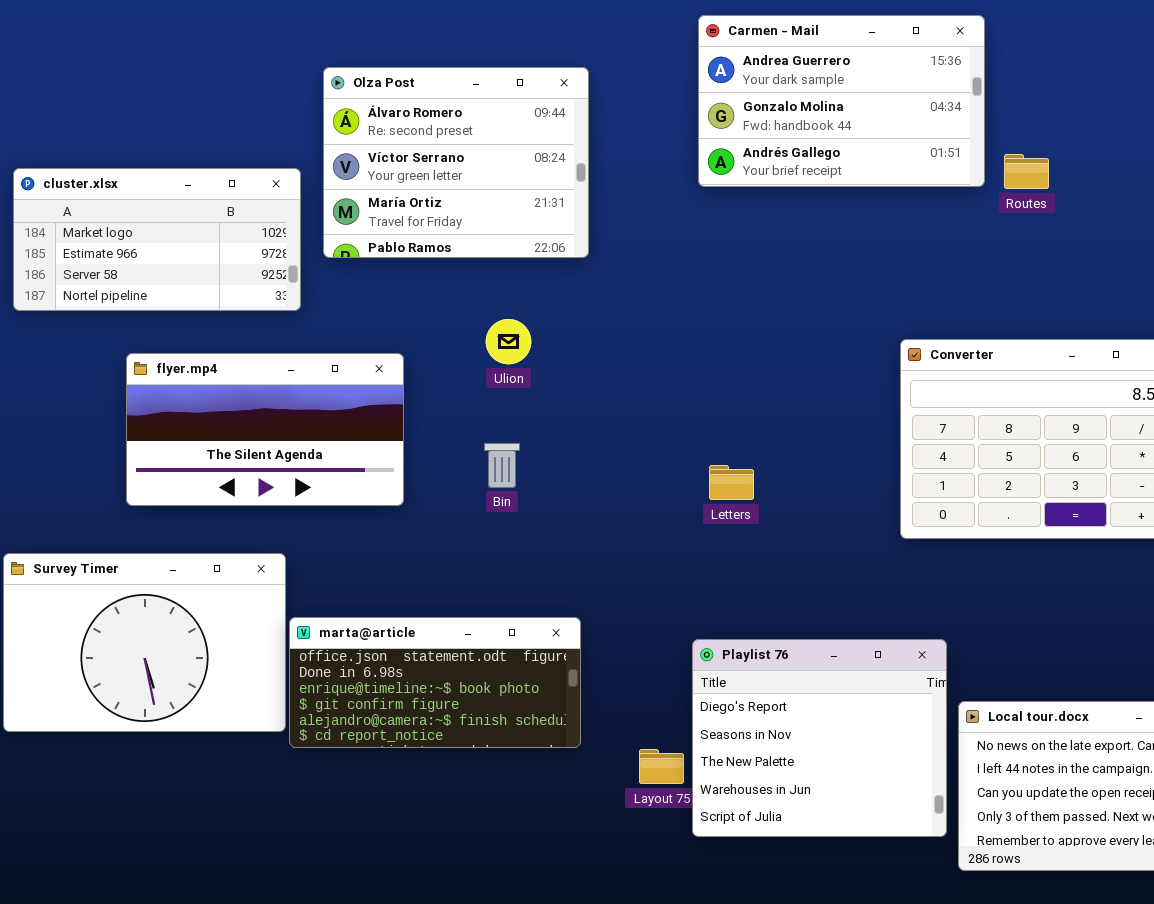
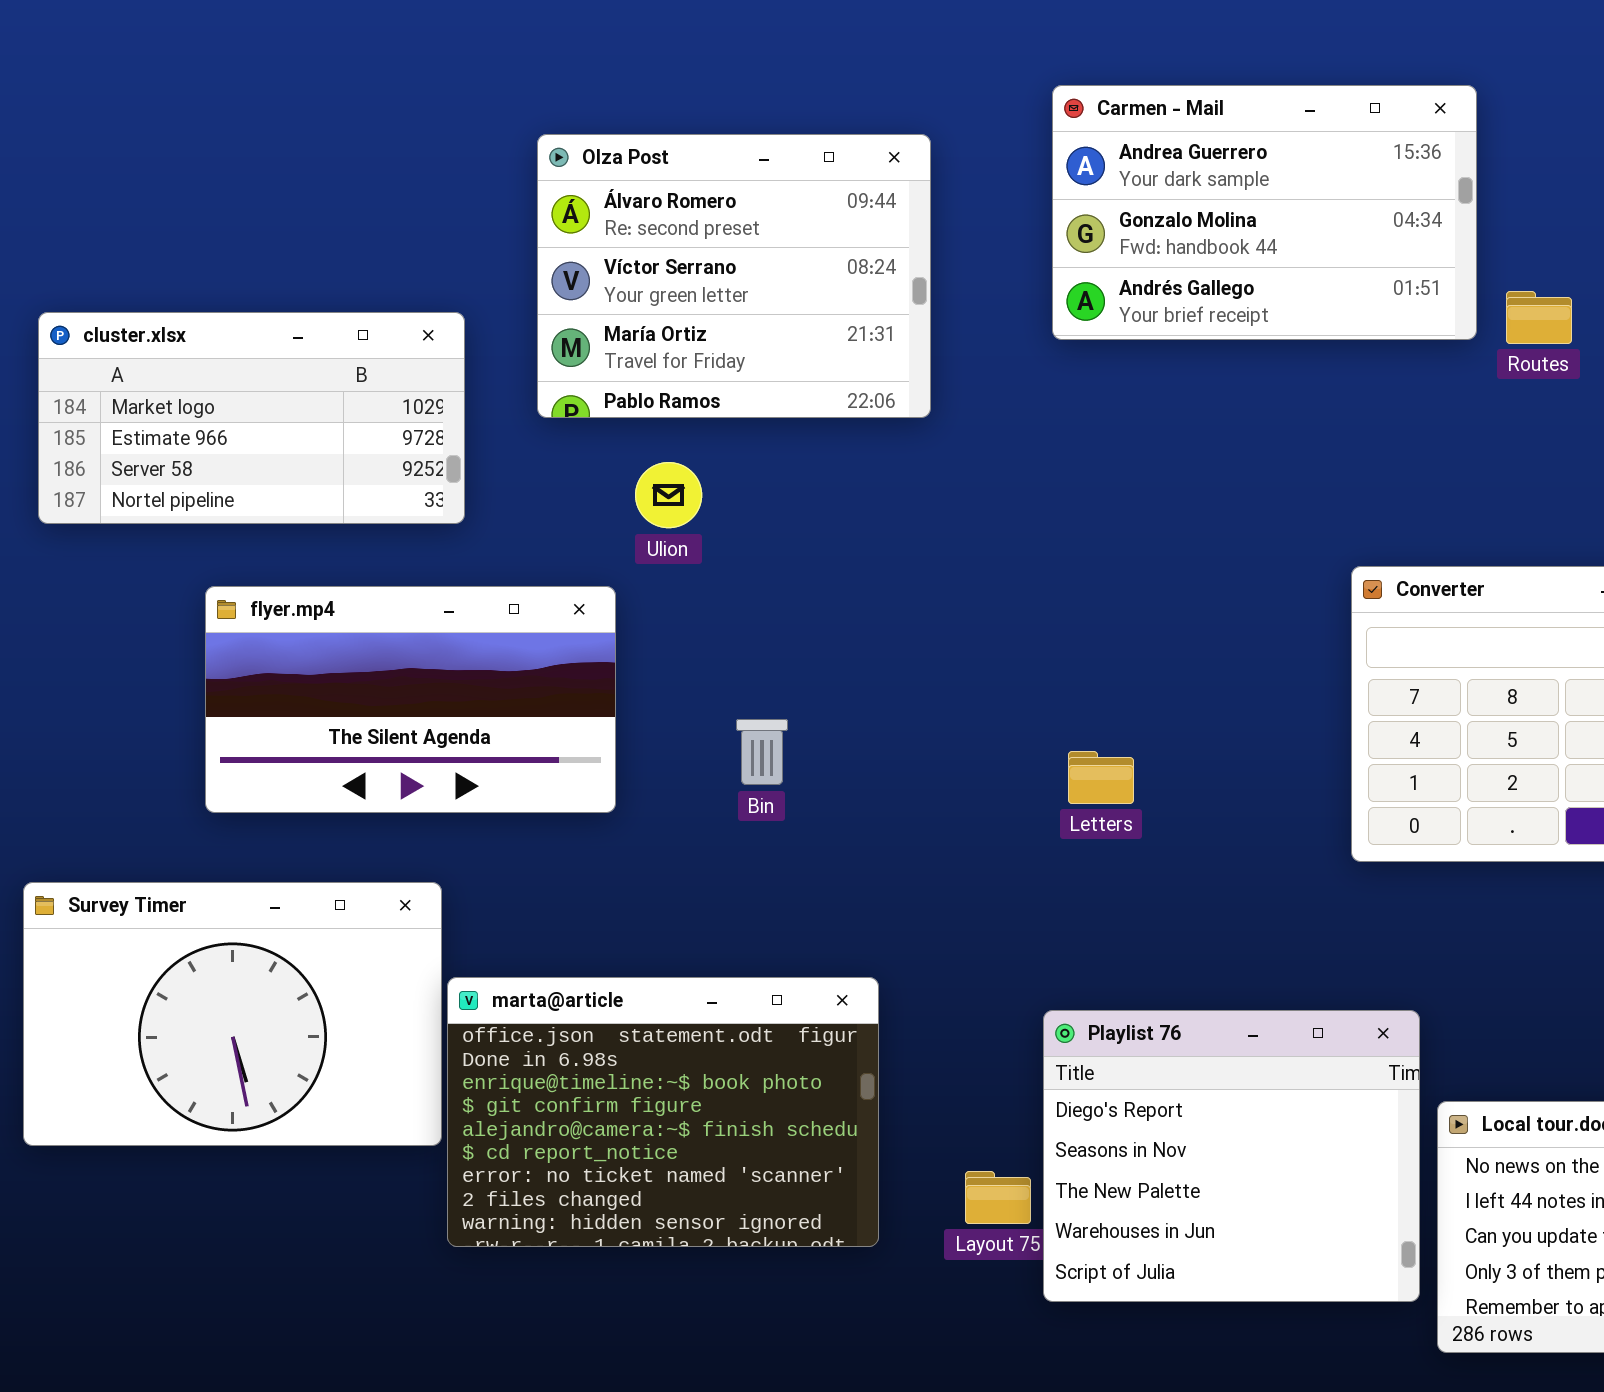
Olza Post: [323,67,589,258] -> [537,134,931,418], moved
Ulion: [486,319,531,364] -> [635,462,702,528], moved
marta@article: [289,617,581,748] -> [447,977,879,1247], resized

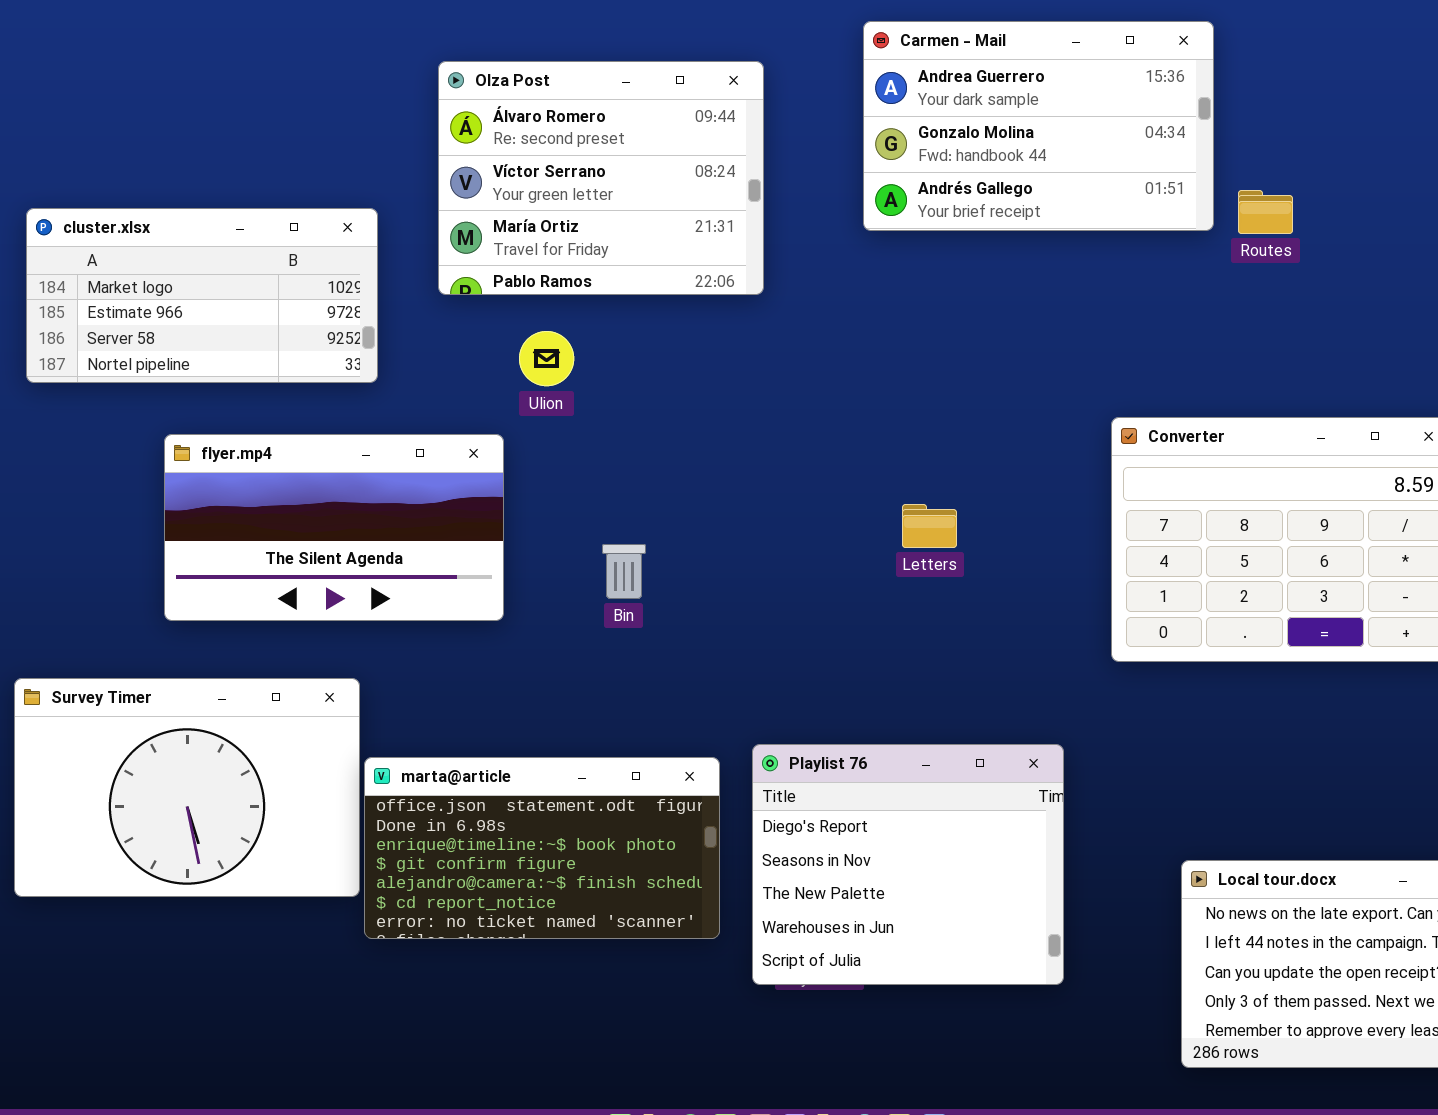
Letters: [1068,751,1134,804] -> [902,504,957,548], moved
marta@article: [447,977,879,1247] -> [364,757,720,939], resized
Playlist 76: [1043,1010,1420,1302] -> [752,744,1064,985], moved

